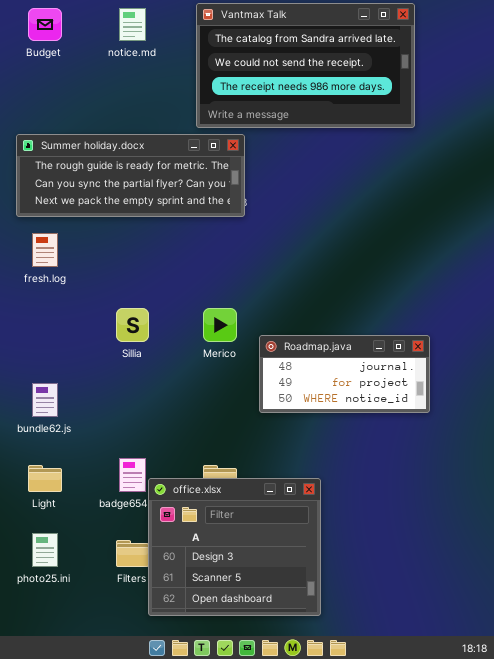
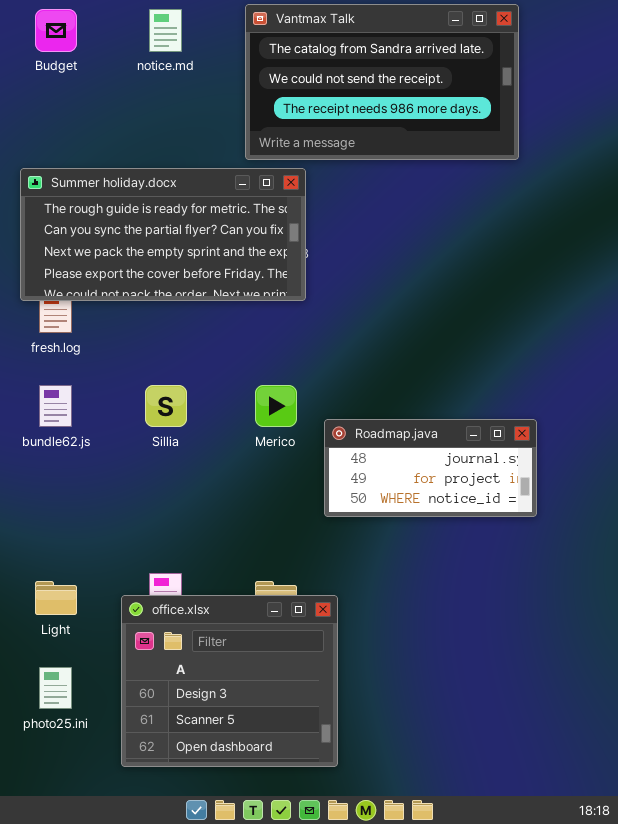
Summer holiday.docx: [16,134,245,217] -> [20,168,306,301], resized
bundle62.js: [32,383,58,417] -> [39,385,72,427], moved
office.xlsx: [148,478,321,616] -> [121,595,338,767], moved

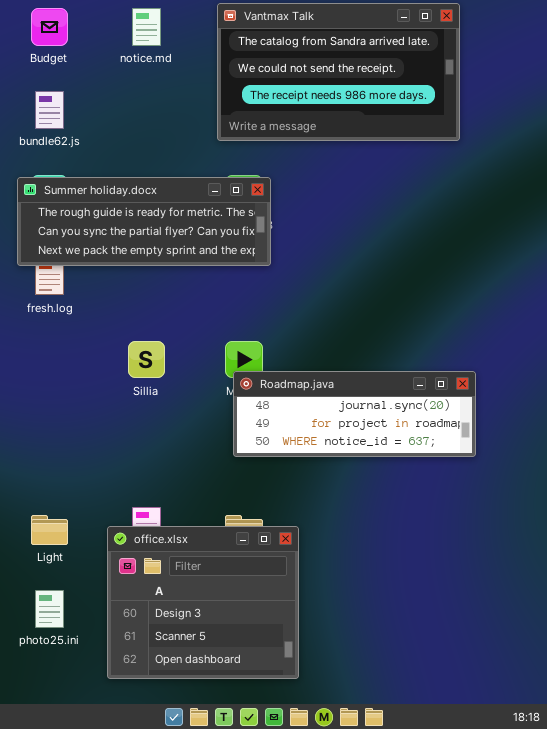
Summer holiday.docx: [20,168,306,301] -> [17,177,271,266], resized
bundle62.js: [39,385,72,427] -> [35,91,64,129], moved
Roadmap.java: [324,419,537,517] -> [233,371,476,457], resized

